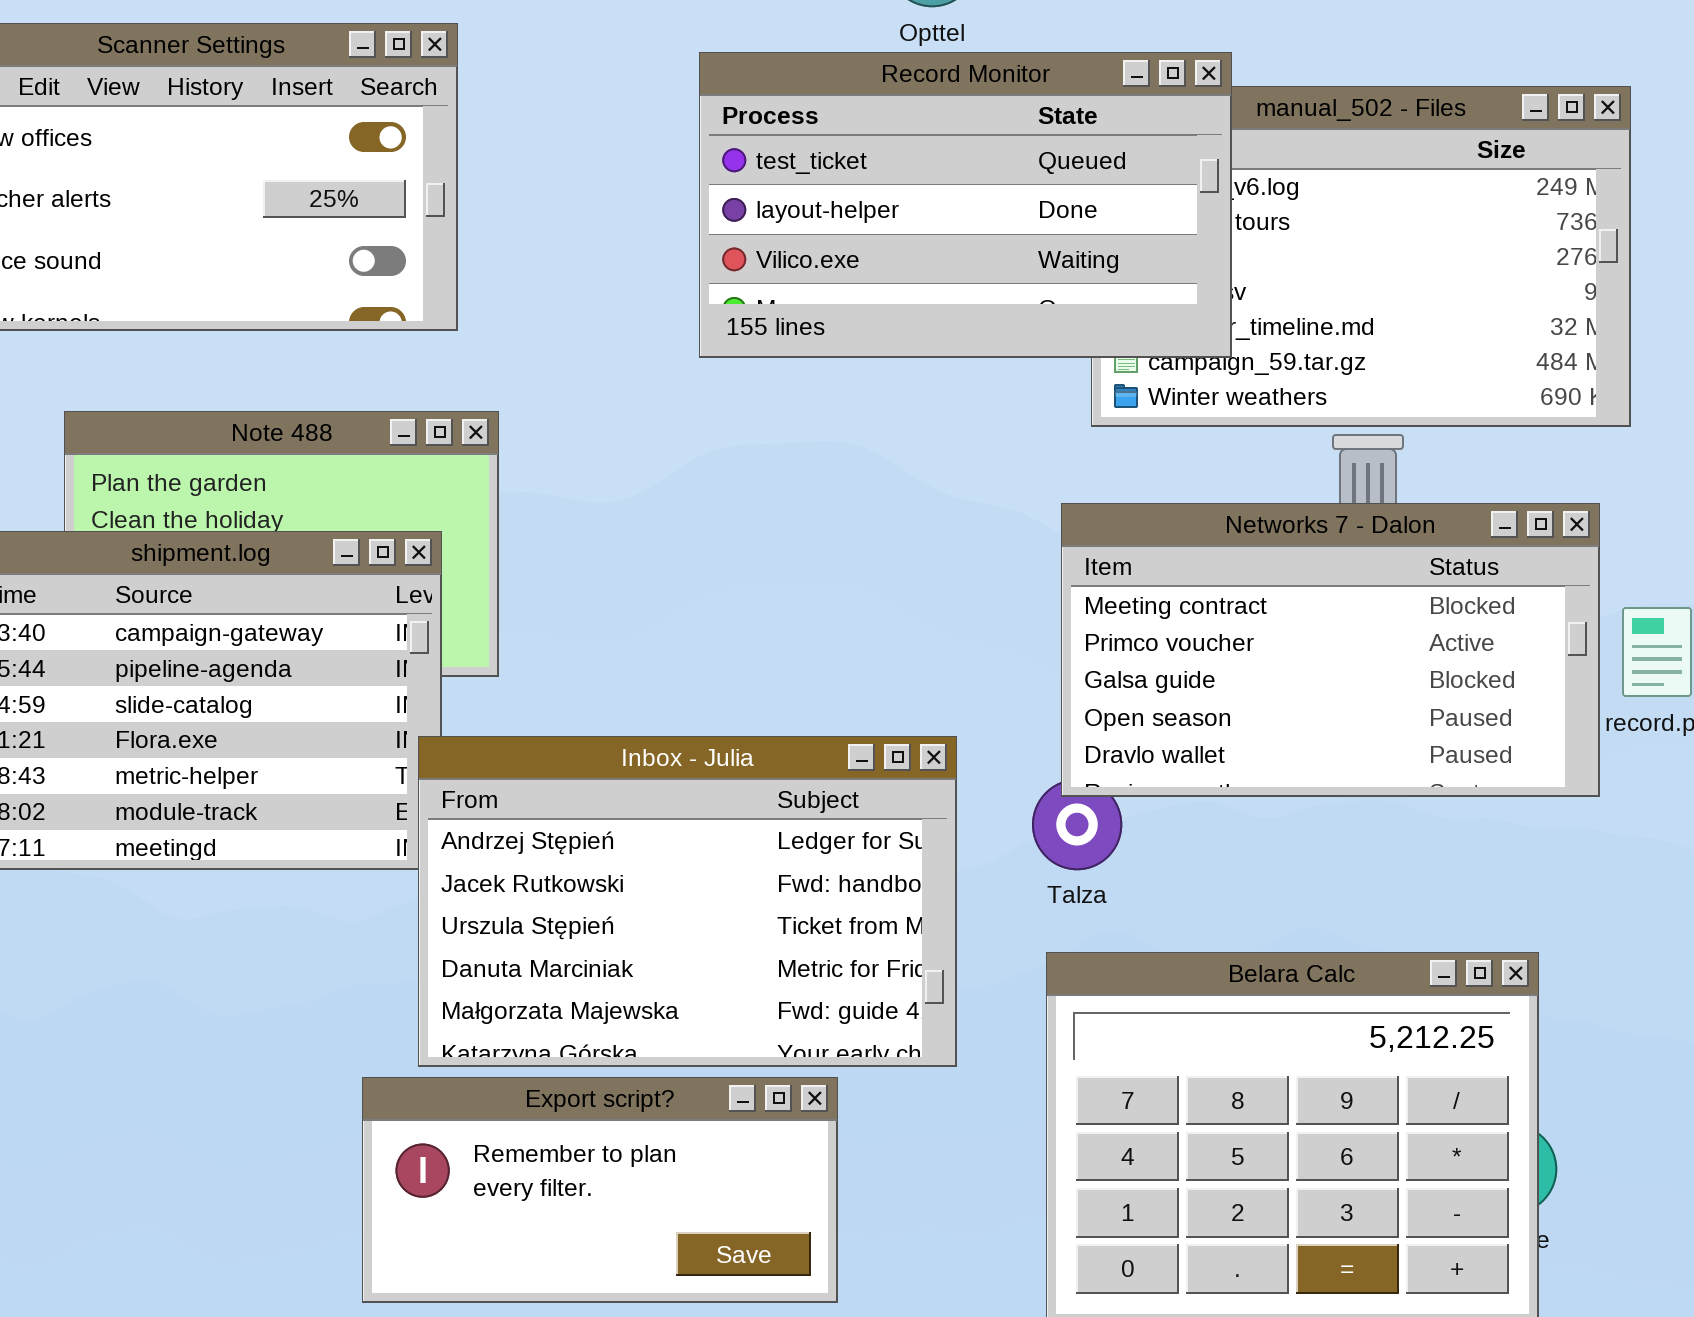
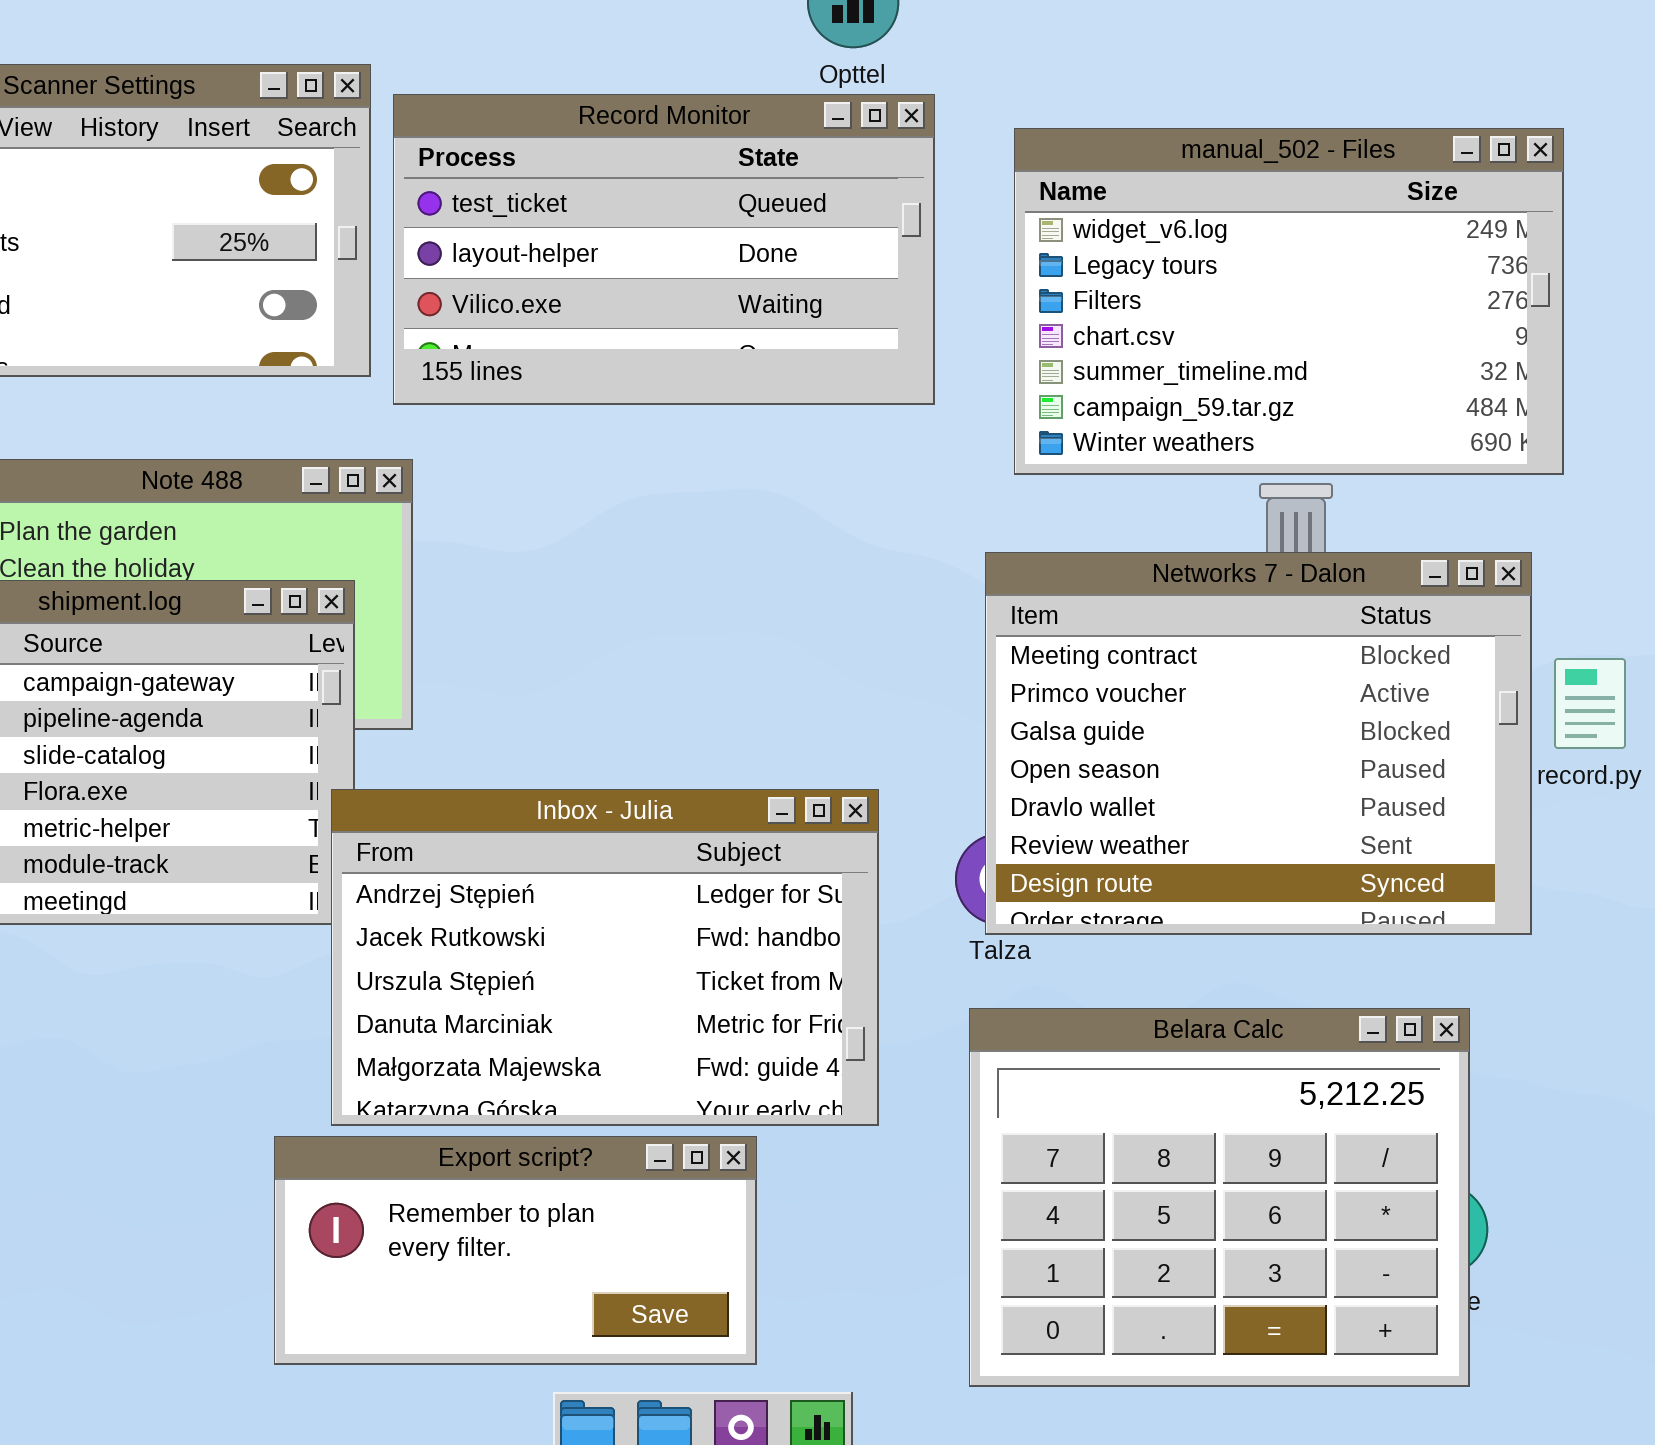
Record Monitor: [699,52,1232,358] -> [393,94,935,405], moved
Networks 7 - Dalon: [1061,503,1600,797] -> [985,552,1532,935], resized

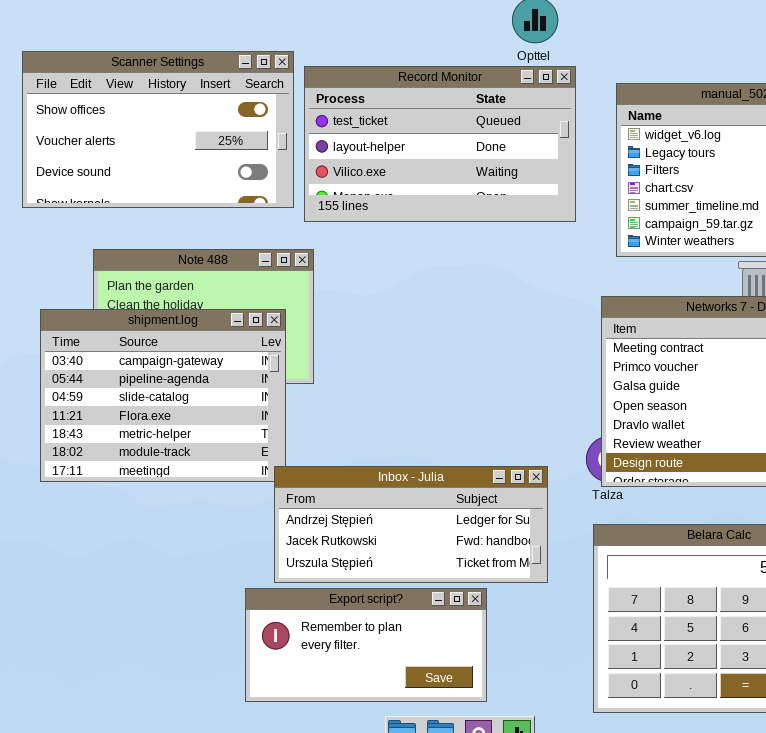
Inbox - Julia: [331,789,879,1126] -> [274,466,548,583], resized

